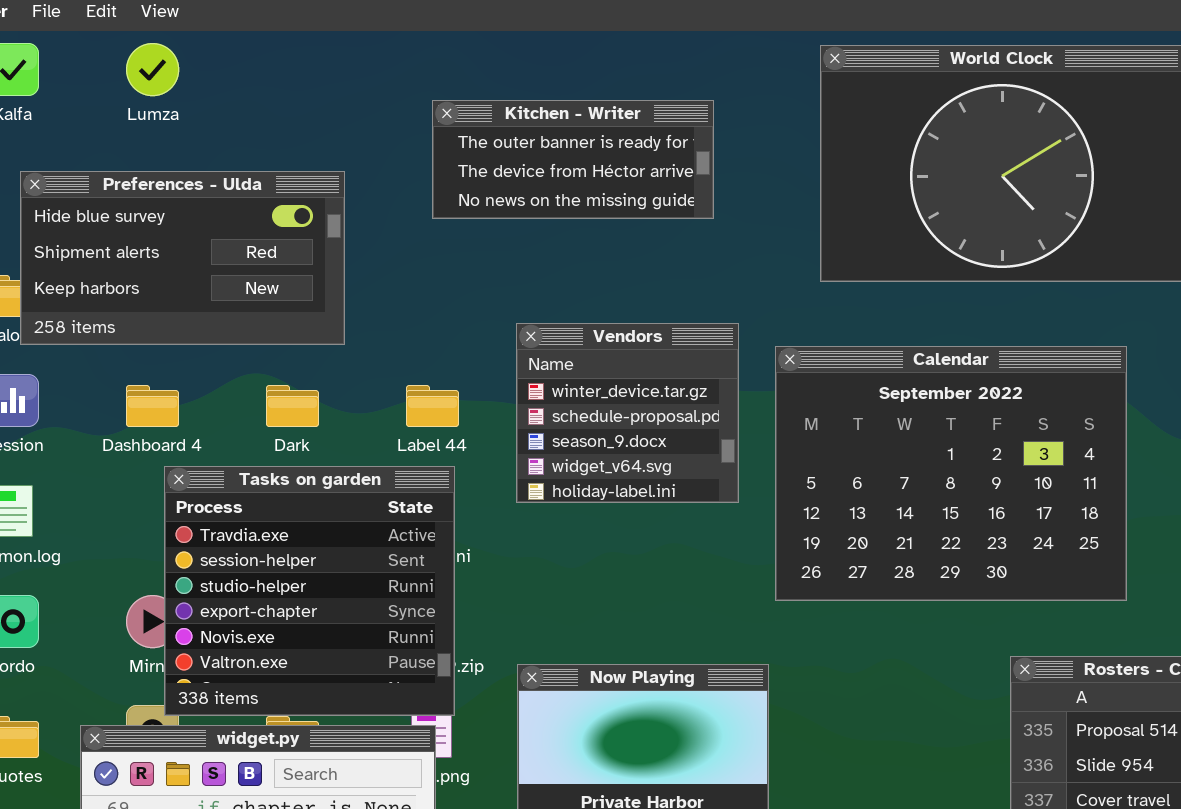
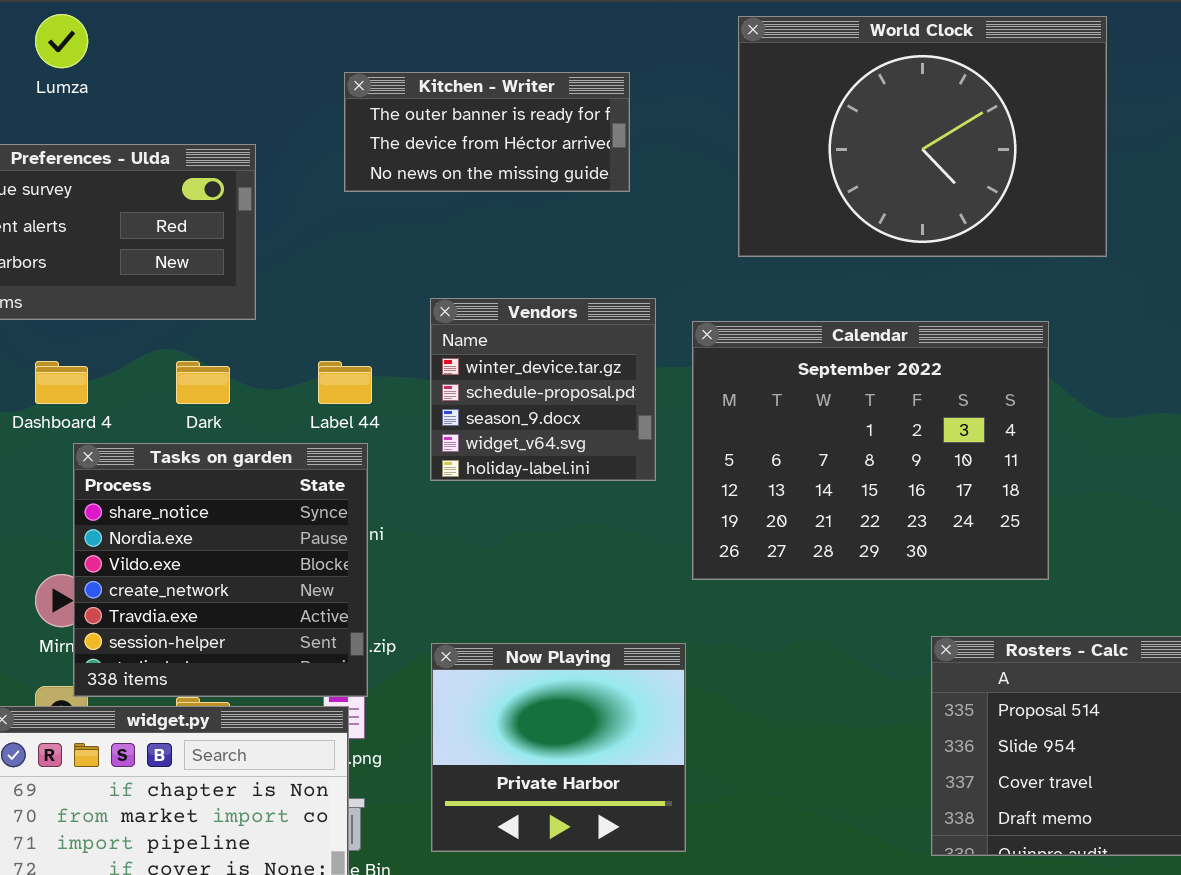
Tasks on garden: [164,466,455,716] -> [73,443,368,697], scrolled up 4 rows

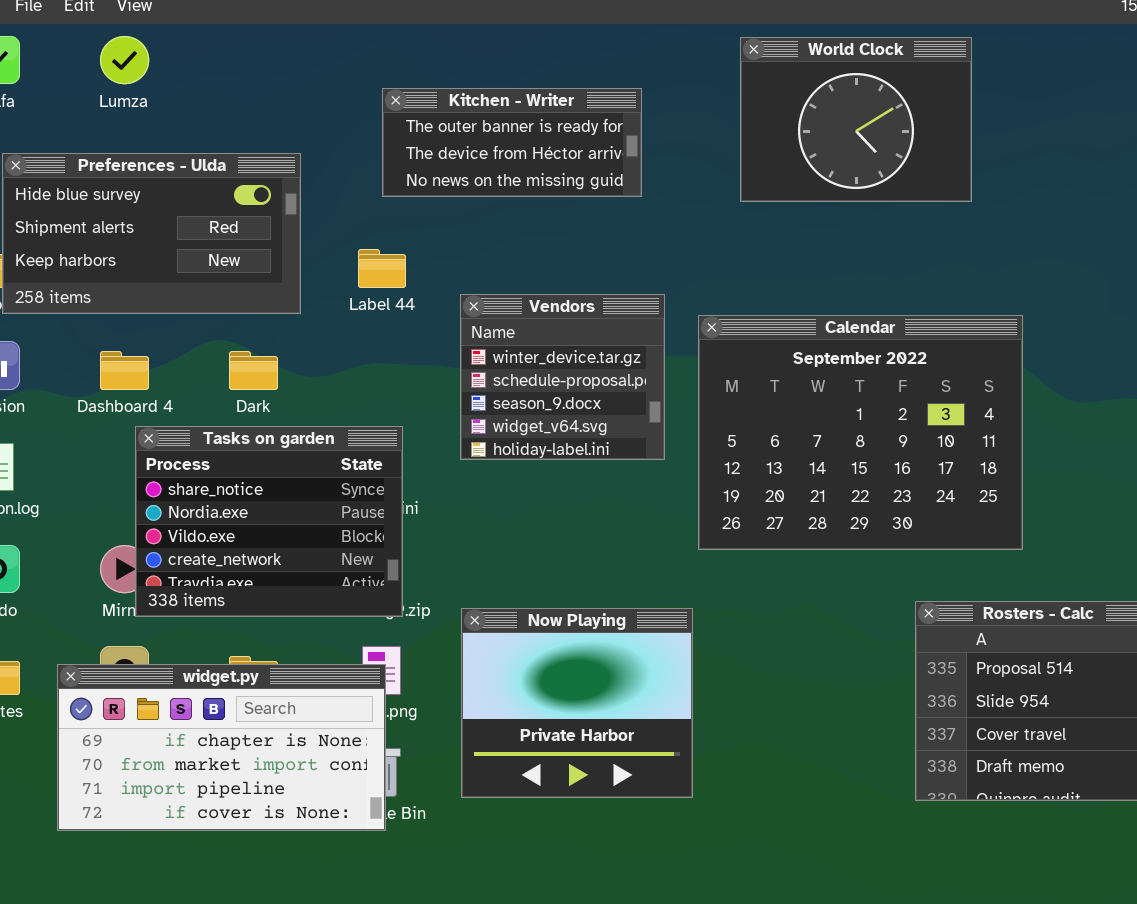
World Clock: [738,16,1107,257] -> [740,37,972,202], resized
Label 44: [318,361,372,404] -> [358,249,406,288], moved
Tasks on garden: [73,443,368,697] -> [135,426,403,617], resized

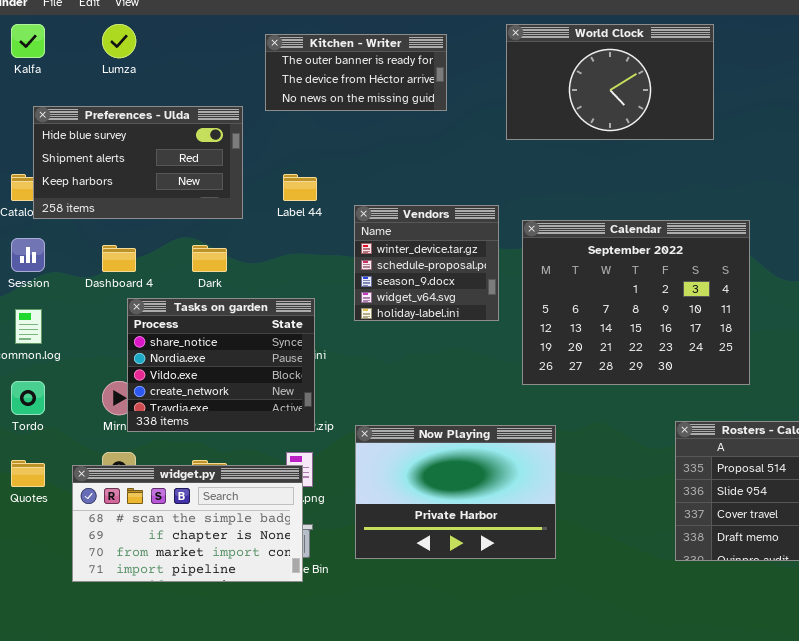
World Clock: [740,37,972,202] -> [506,24,714,140], resized
Kitchen - Writer: [382,88,642,197] -> [265,34,447,111], moved
Now Playing: [461,608,693,798] -> [355,425,556,559], resized
widget.py: [57,664,386,831] -> [72,465,303,582], scrolled up 1 row

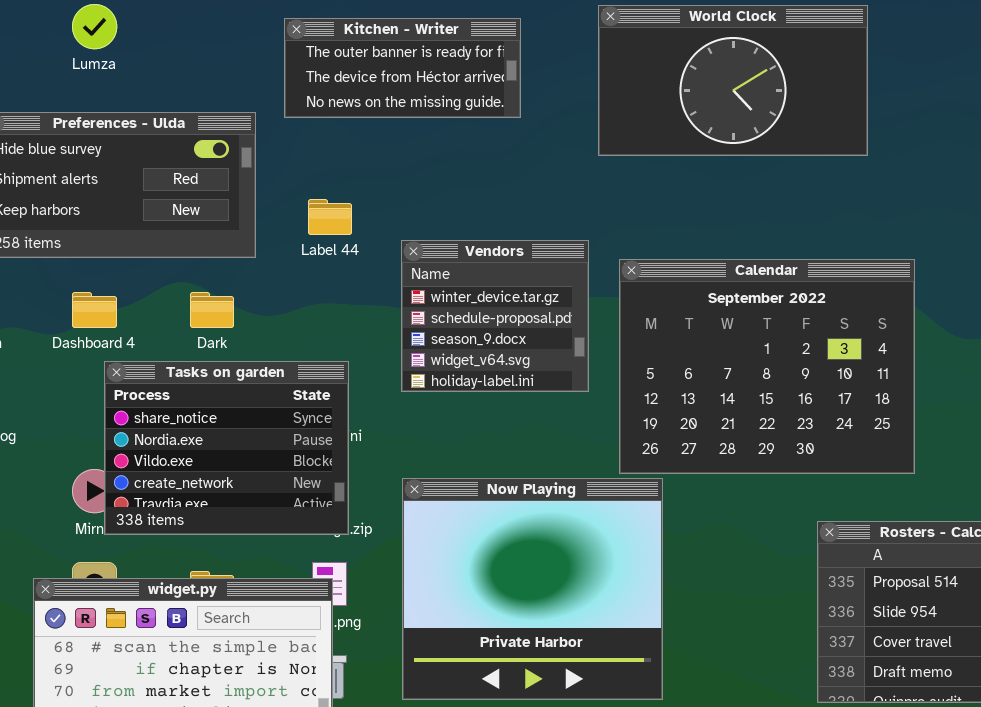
Now Playing: [355,425,556,559] -> [402,478,663,700], resized

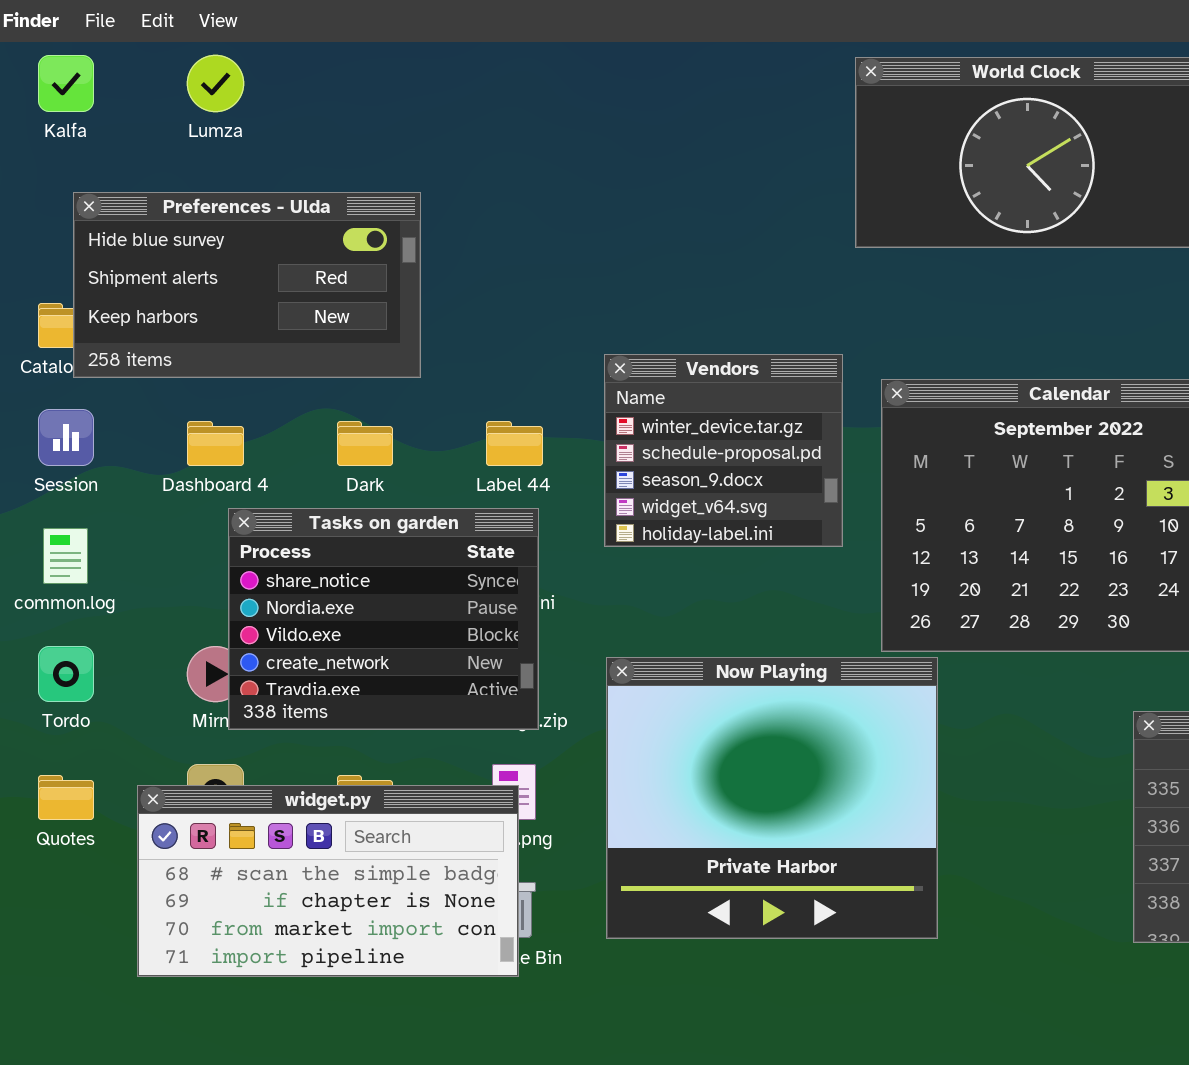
Kitchen - Writer: [284,18,521,118] -> none, closed
Label 44: [308,199,352,235] -> [486,421,543,466], moved

